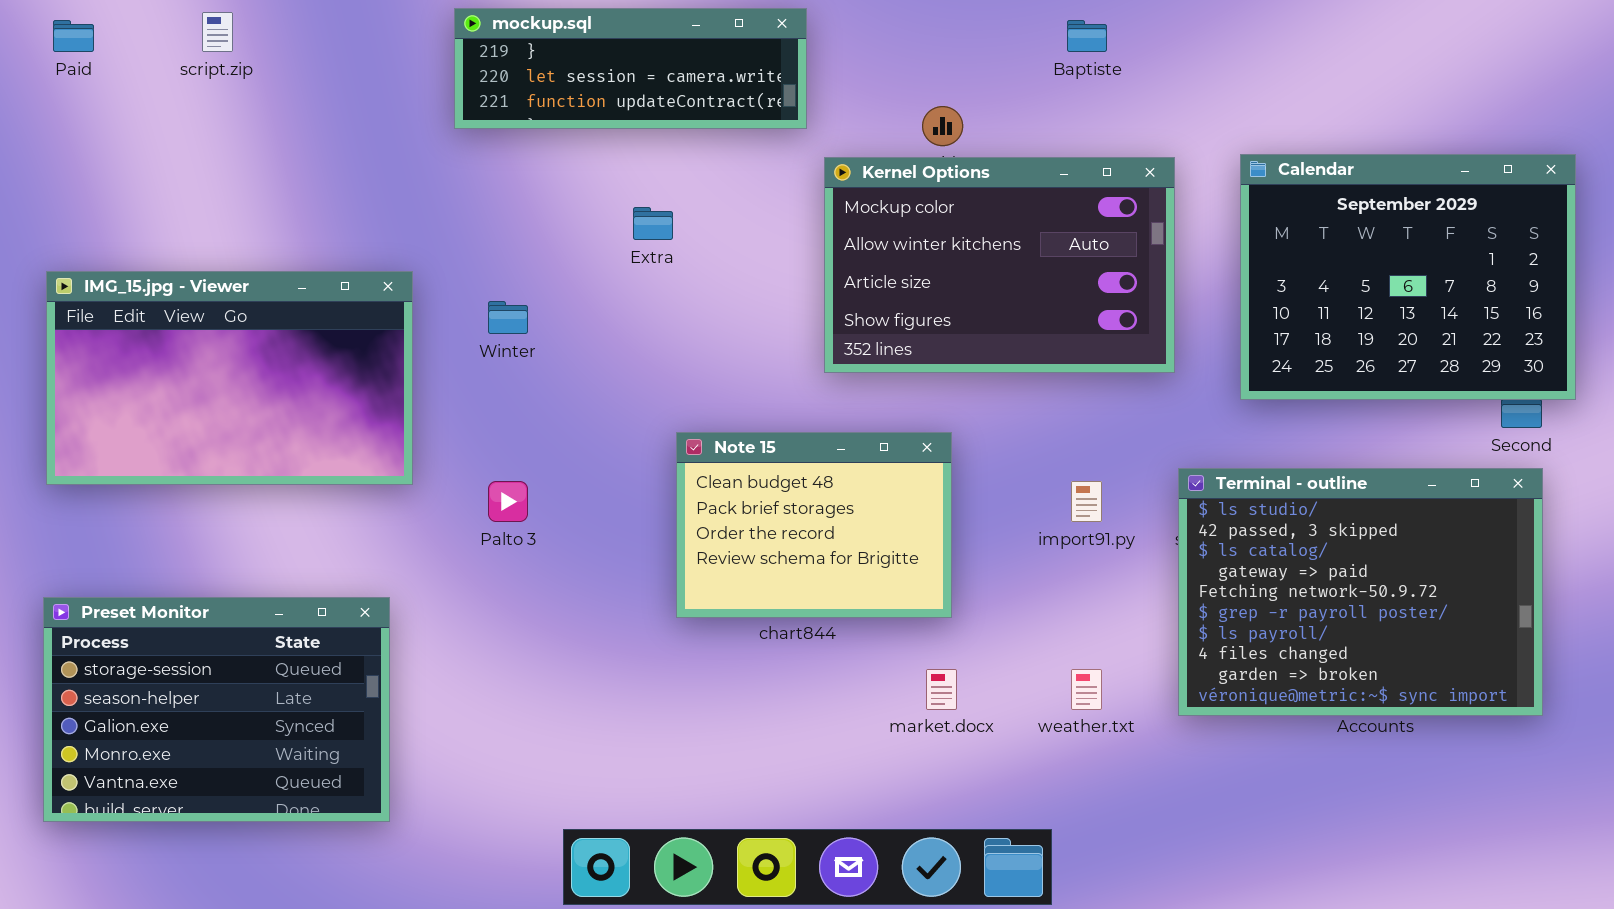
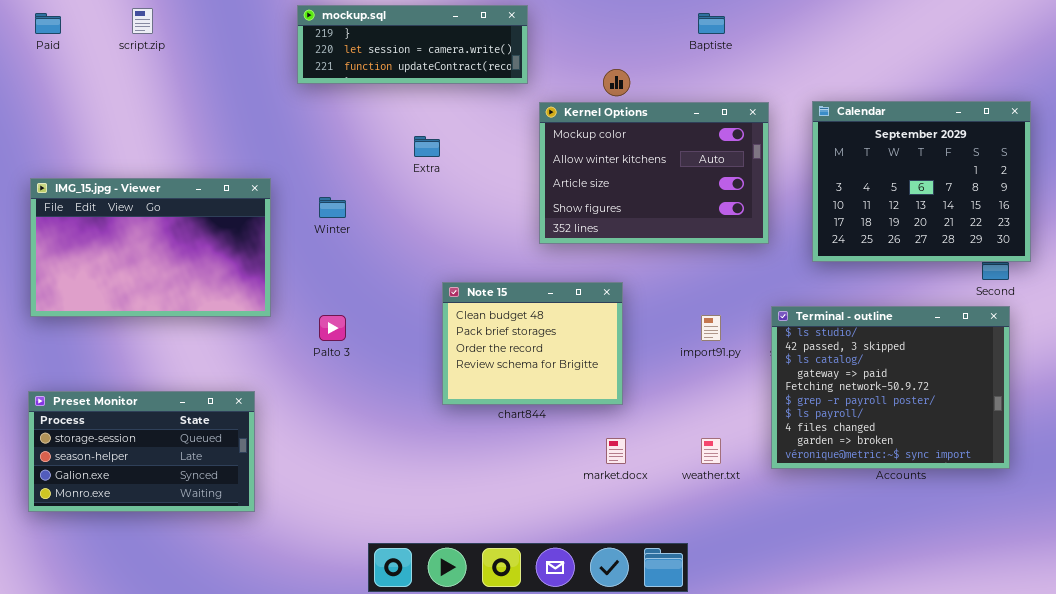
Preset Monitor: [43,597,390,822] -> [28,391,255,512], resized

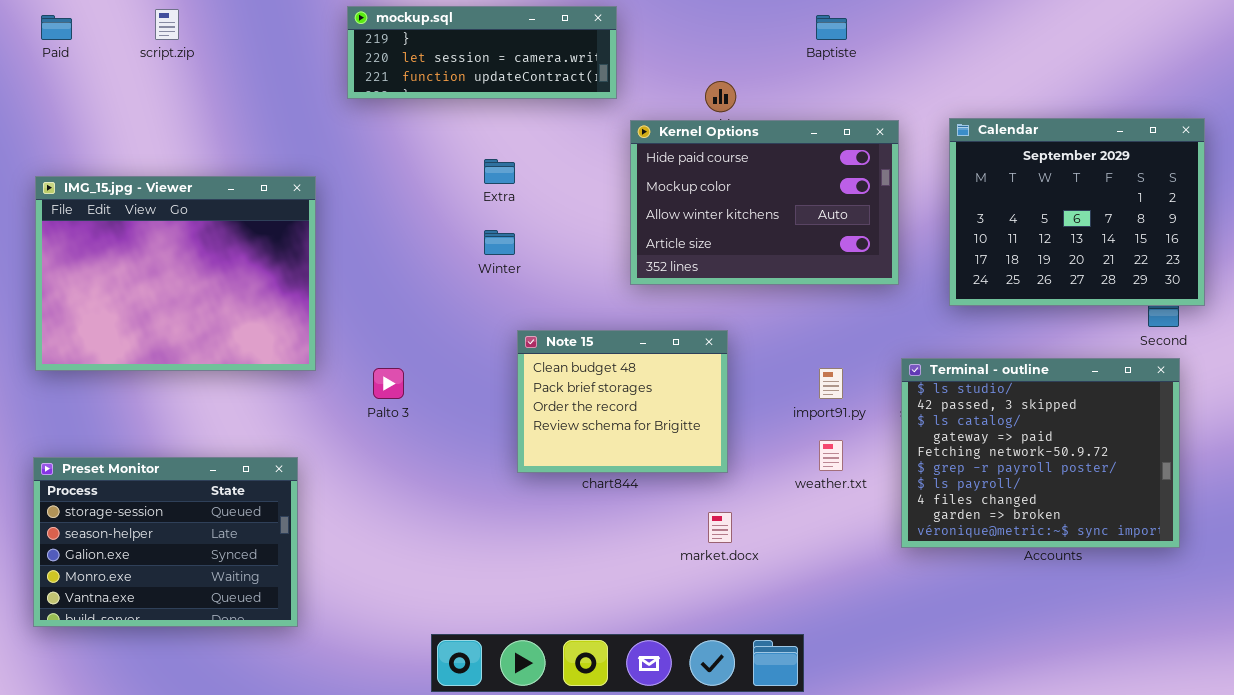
Kernel Options: [539,102,769,244] -> [630,120,899,285], scrolled up 1 row
IMG_15.jpg - Viewer: [30,178,271,317] -> [35,176,316,371], resized
Winter: [319,197,346,218] -> [484,230,515,255], moved
Preset Monitor: [28,391,255,512] -> [33,457,298,627], resized
weather.txt: [701,438,721,464] -> [819,440,843,471], moved

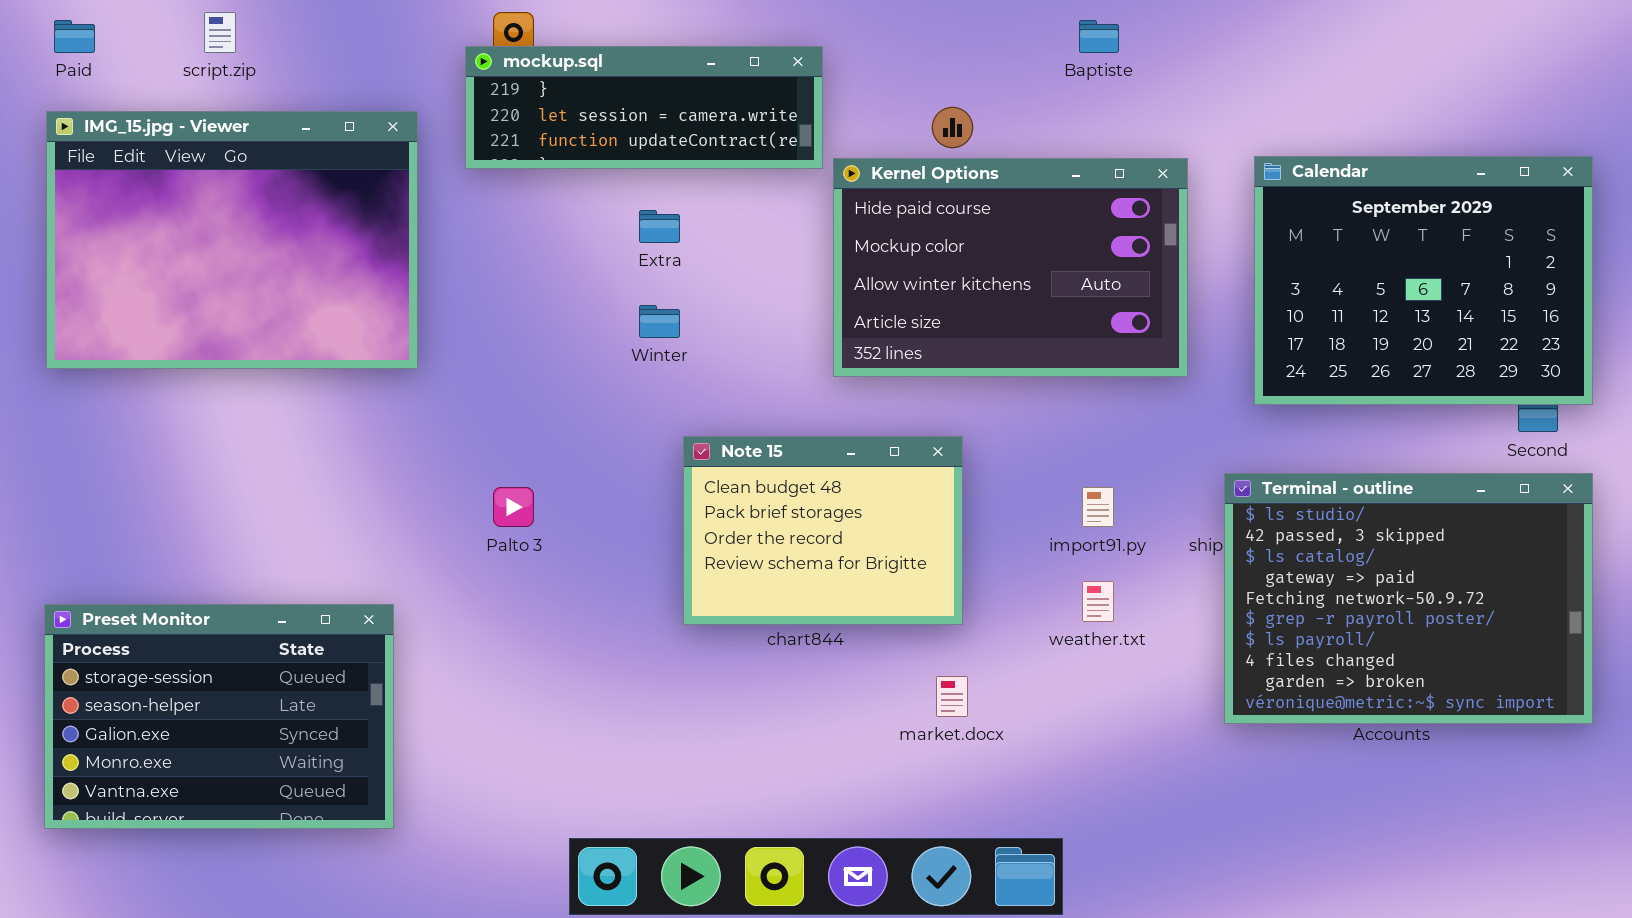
mockup.sql: [347,6,617,99] -> [465,46,823,169], moved
IMG_15.jpg - Viewer: [35,176,316,371] -> [46,111,418,369], moved
Terminal - outline: [901,358,1180,548] -> [1224,473,1593,724], moved

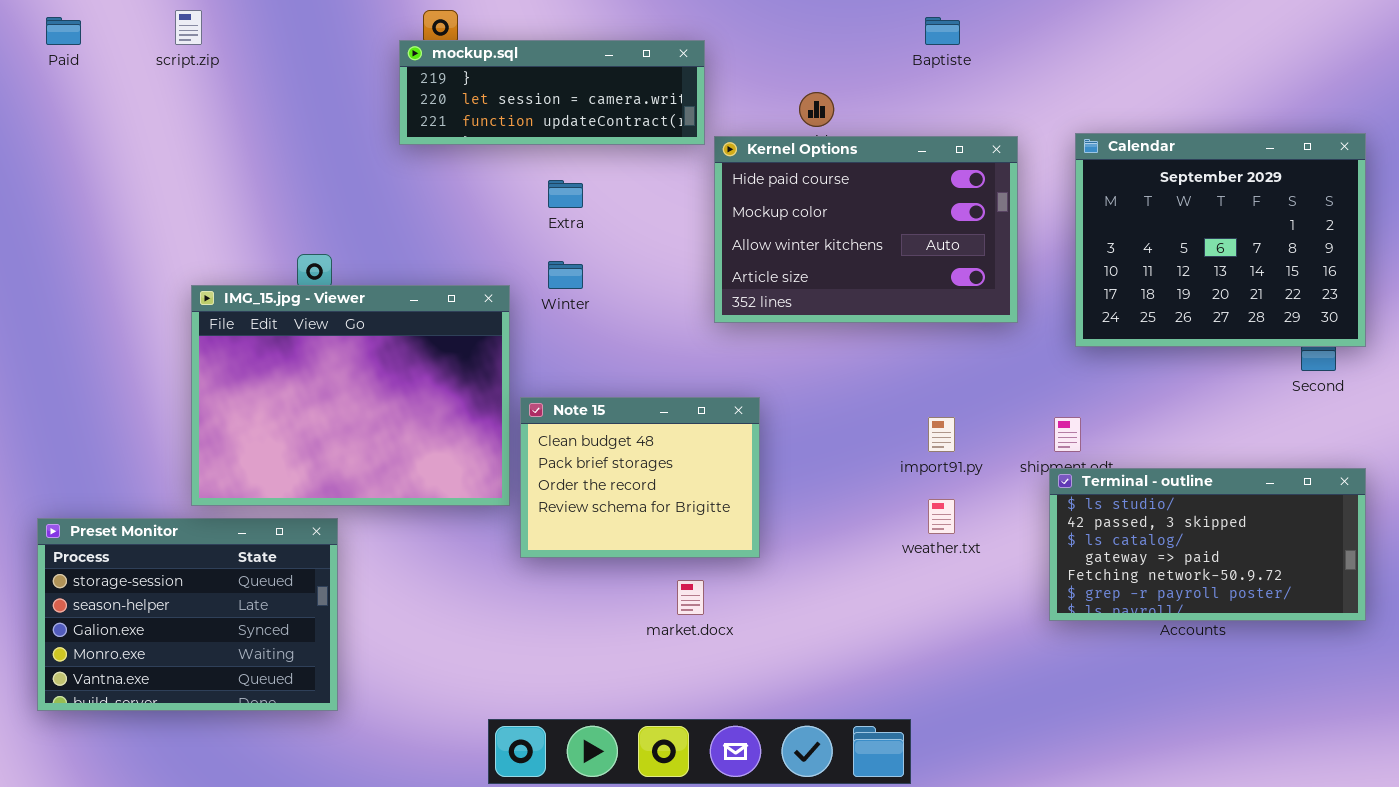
IMG_15.jpg - Viewer: [46,111,418,369] -> [191,285,510,506], moved
Note 15: [683,436,963,625] -> [520,397,760,558], moved
Terminal - outline: [1224,473,1593,724] -> [1049,468,1366,621], resized
market.docx: [936,676,968,717] -> [677,580,704,615], moved

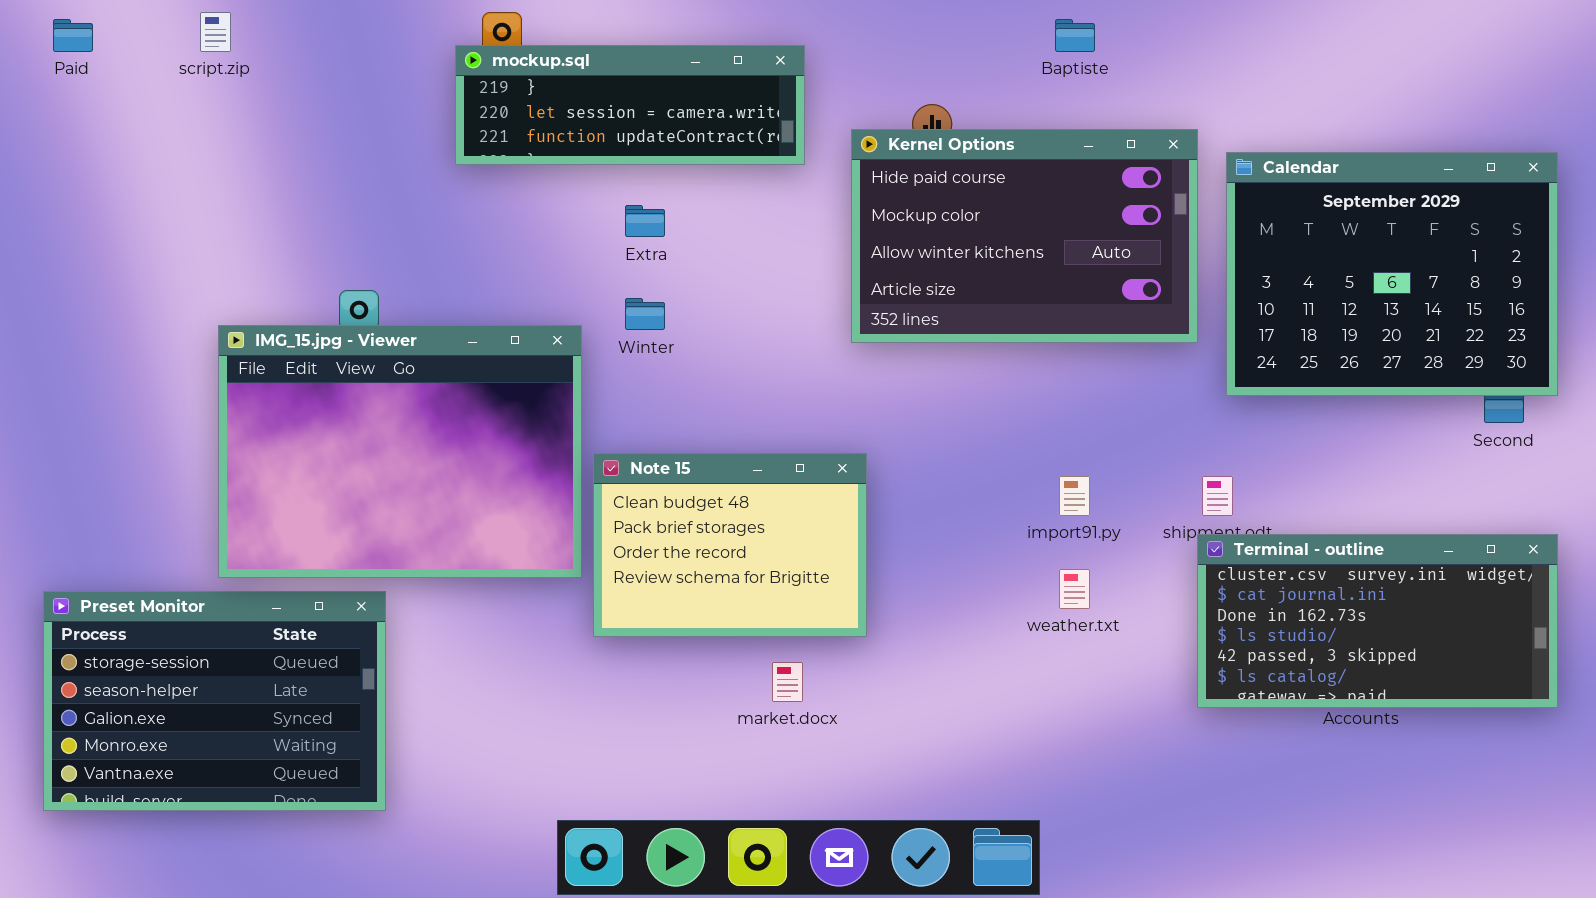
Kernel Options: [714,136,1018,323] -> [851,129,1198,343], moved
Terminal - outline: [1049,468,1366,621] -> [1197,534,1558,708], scrolled up 3 rows

